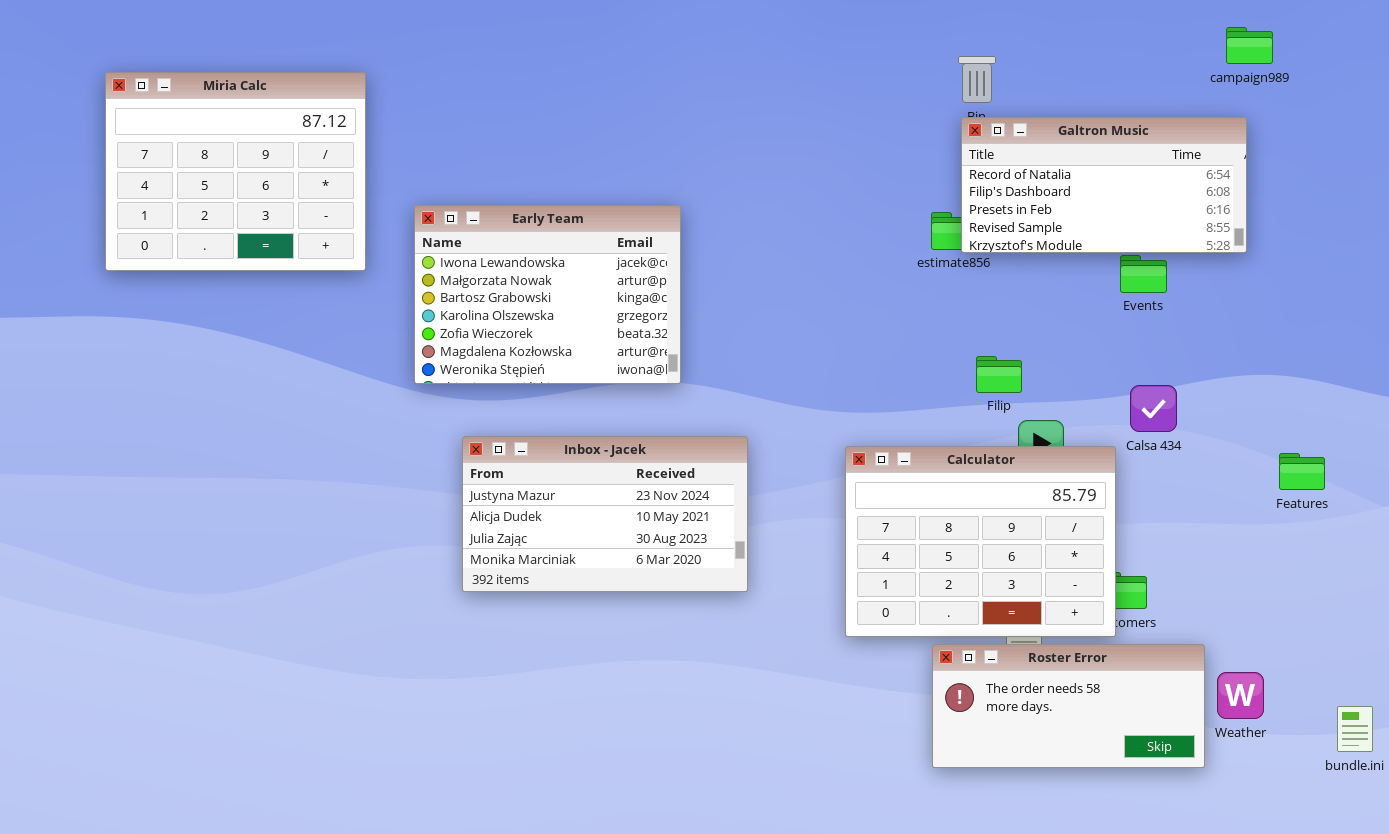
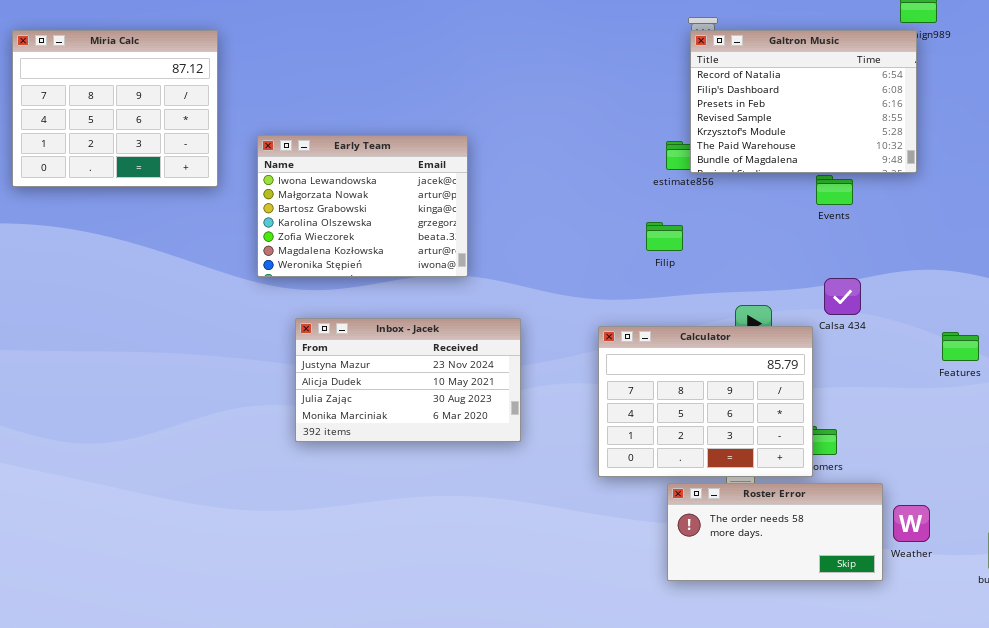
Galtron Music: [961,117,1247,253] -> [690,30,917,173], resized
Filip: [976,356,1022,393] -> [646,222,683,251], moved

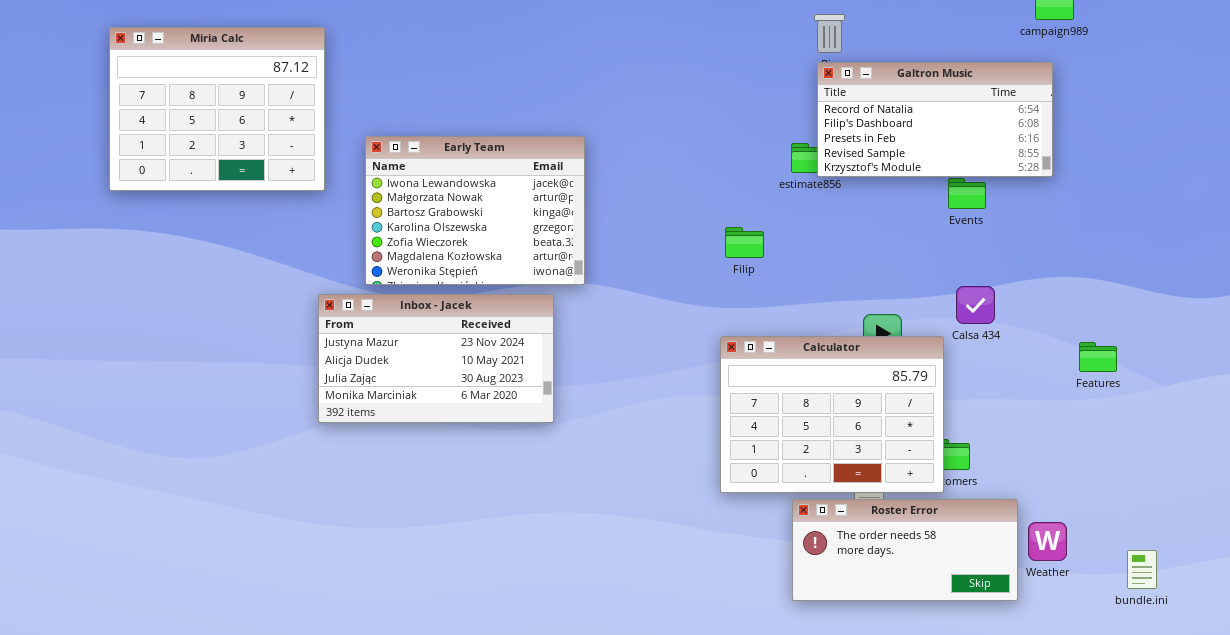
Galtron Music: [690,30,917,173] -> [817,62,1053,177], resized
Filip: [646,222,683,251] -> [725,227,764,258], moved
Inbox - Jacek: [295,318,521,442] -> [318,294,554,423], moved

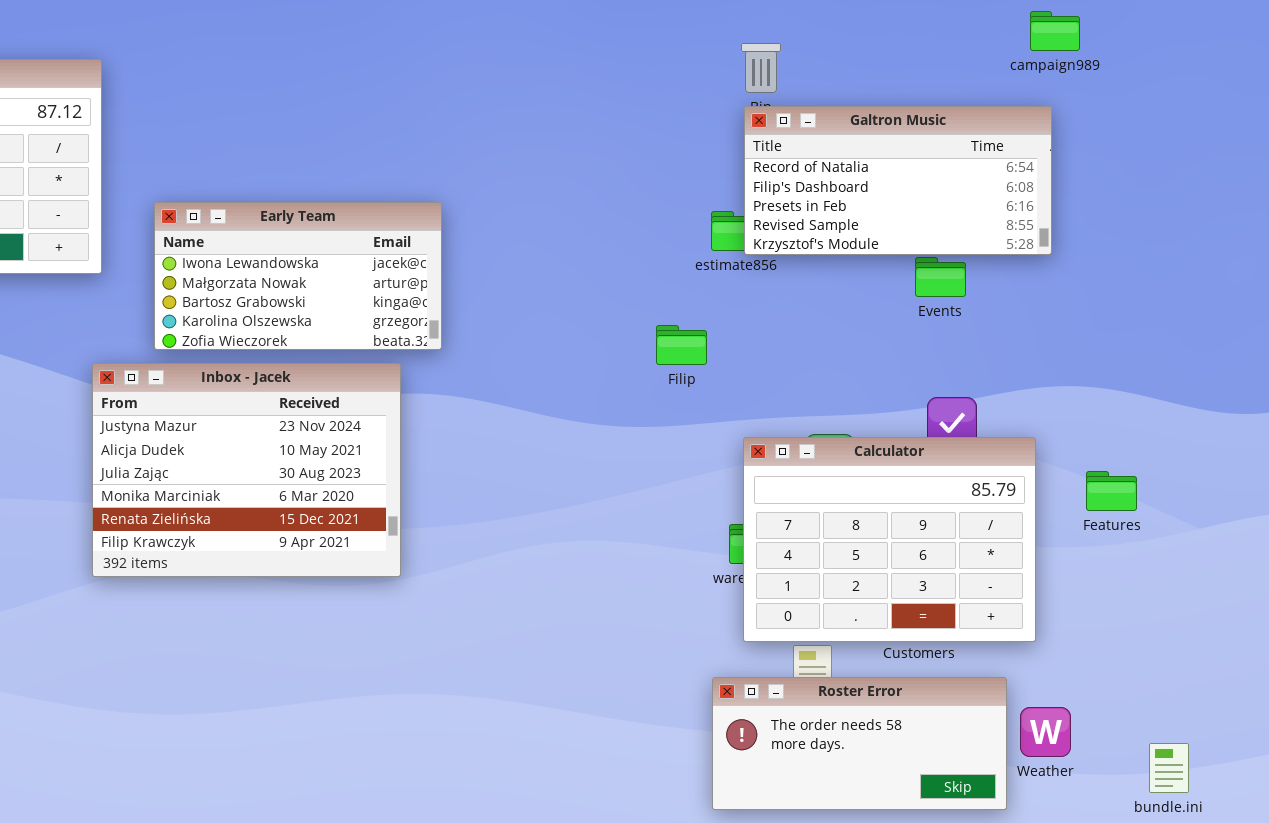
Early Team: [365,136,585,285] -> [154,202,442,350], resized
Filip: [725,227,764,258] -> [656,325,707,365], moved
Inbox - Jacek: [318,294,554,423] -> [92,363,401,577], resized
Calculator: [720,336,944,493] -> [743,437,1036,642], moved

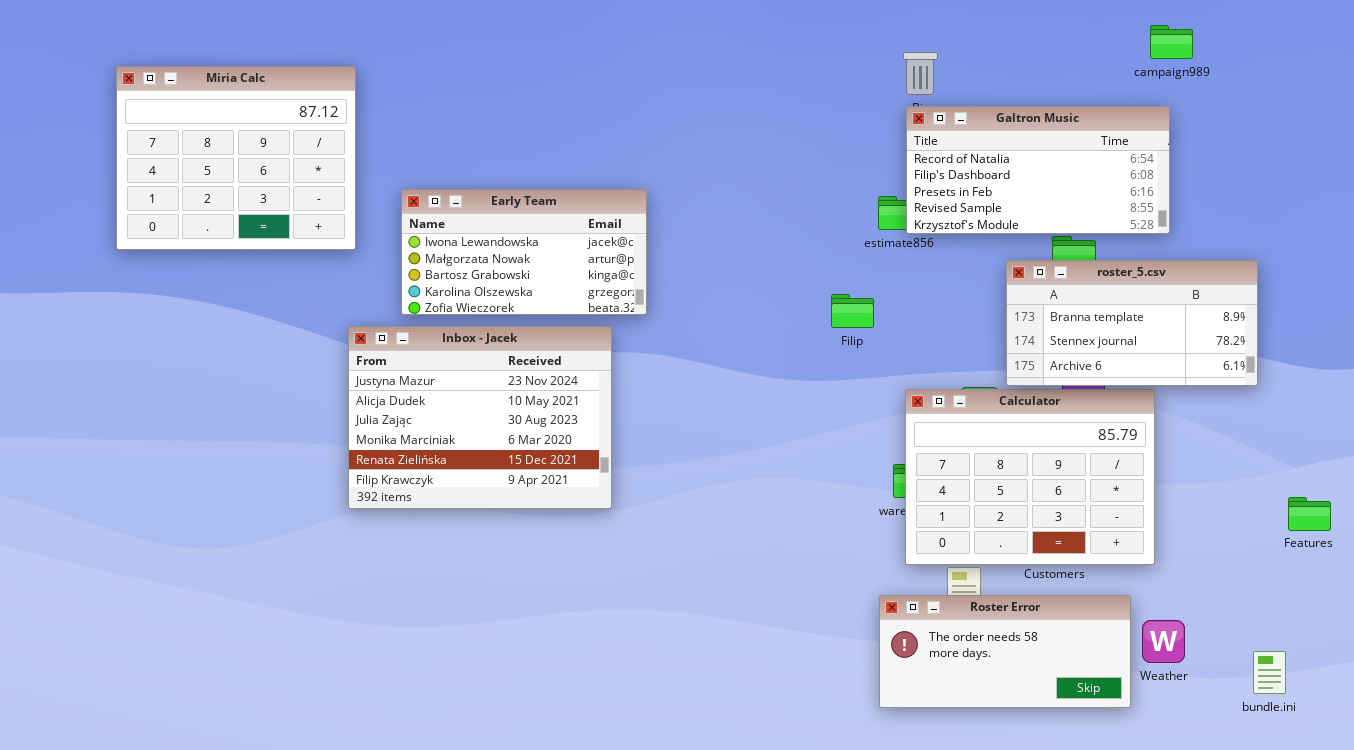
roster_5.csv: none -> [1006,260,1258,386], opened
Features: [1086,471,1137,511] -> [1288,497,1331,531], moved

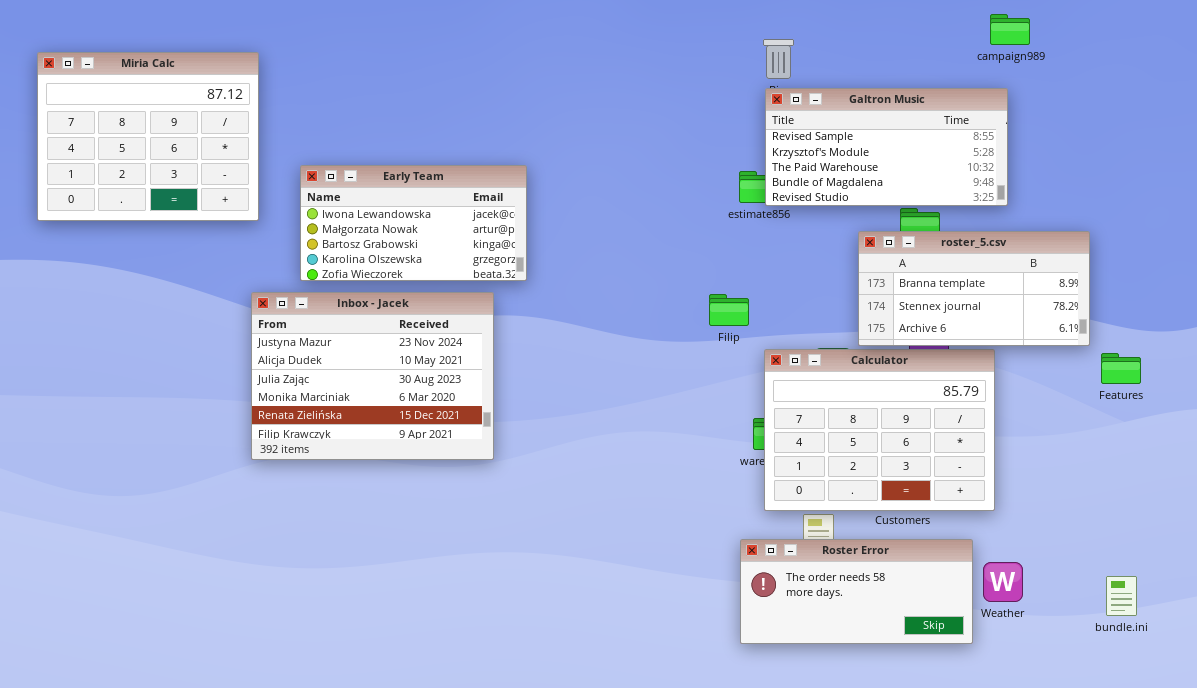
Galtron Music: [906,106,1170,234] -> [765,88,1008,206], scrolled down 3 rows
Filip: [831,294,874,328] -> [709,294,749,326], moved
Features: [1288,497,1331,531] -> [1101,353,1141,384], moved
bundle.ini: [1253,651,1286,694] -> [1106,576,1137,616], moved

